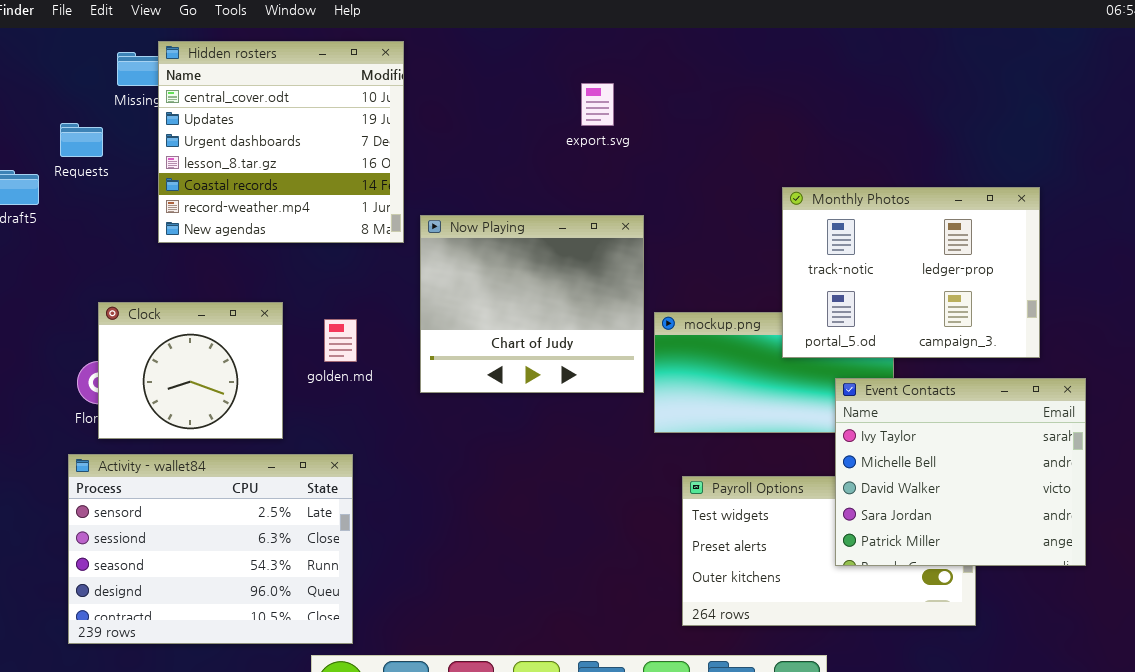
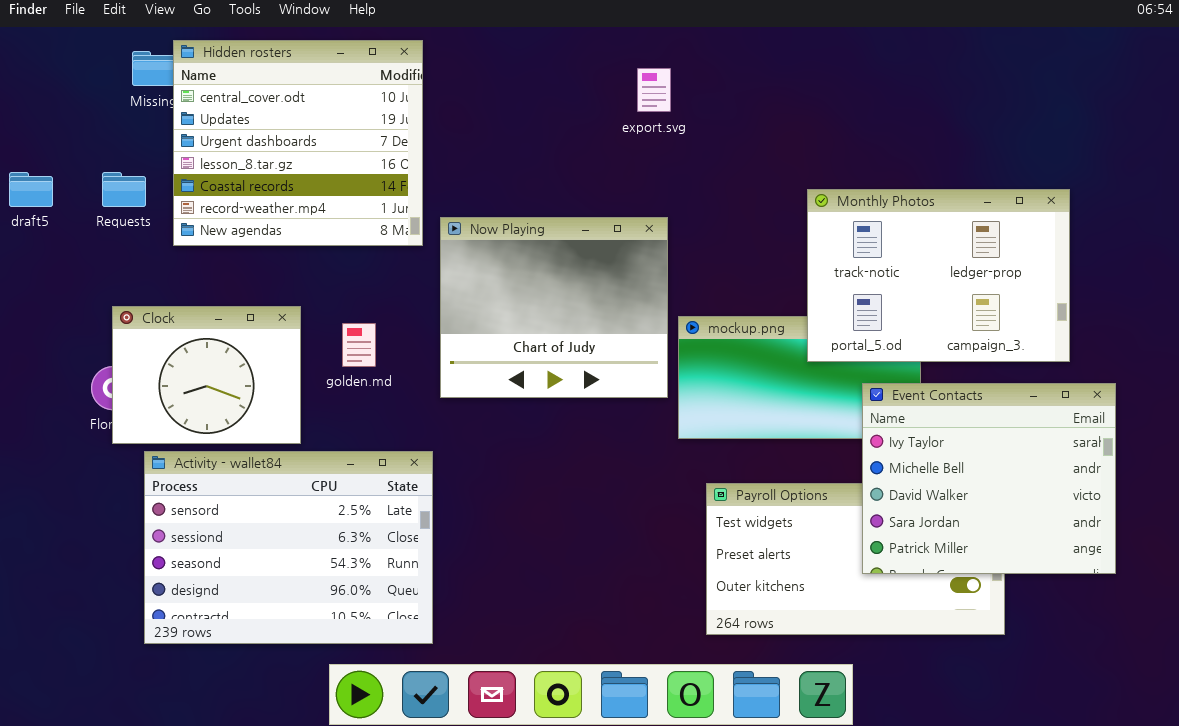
export.svg: [581,83,614,126] -> [637,68,671,112], moved
Requests: [60,123,103,157] -> [102,172,146,207], moved
Activity - wallet84: [68,454,353,644] -> [144,451,433,644], moved

